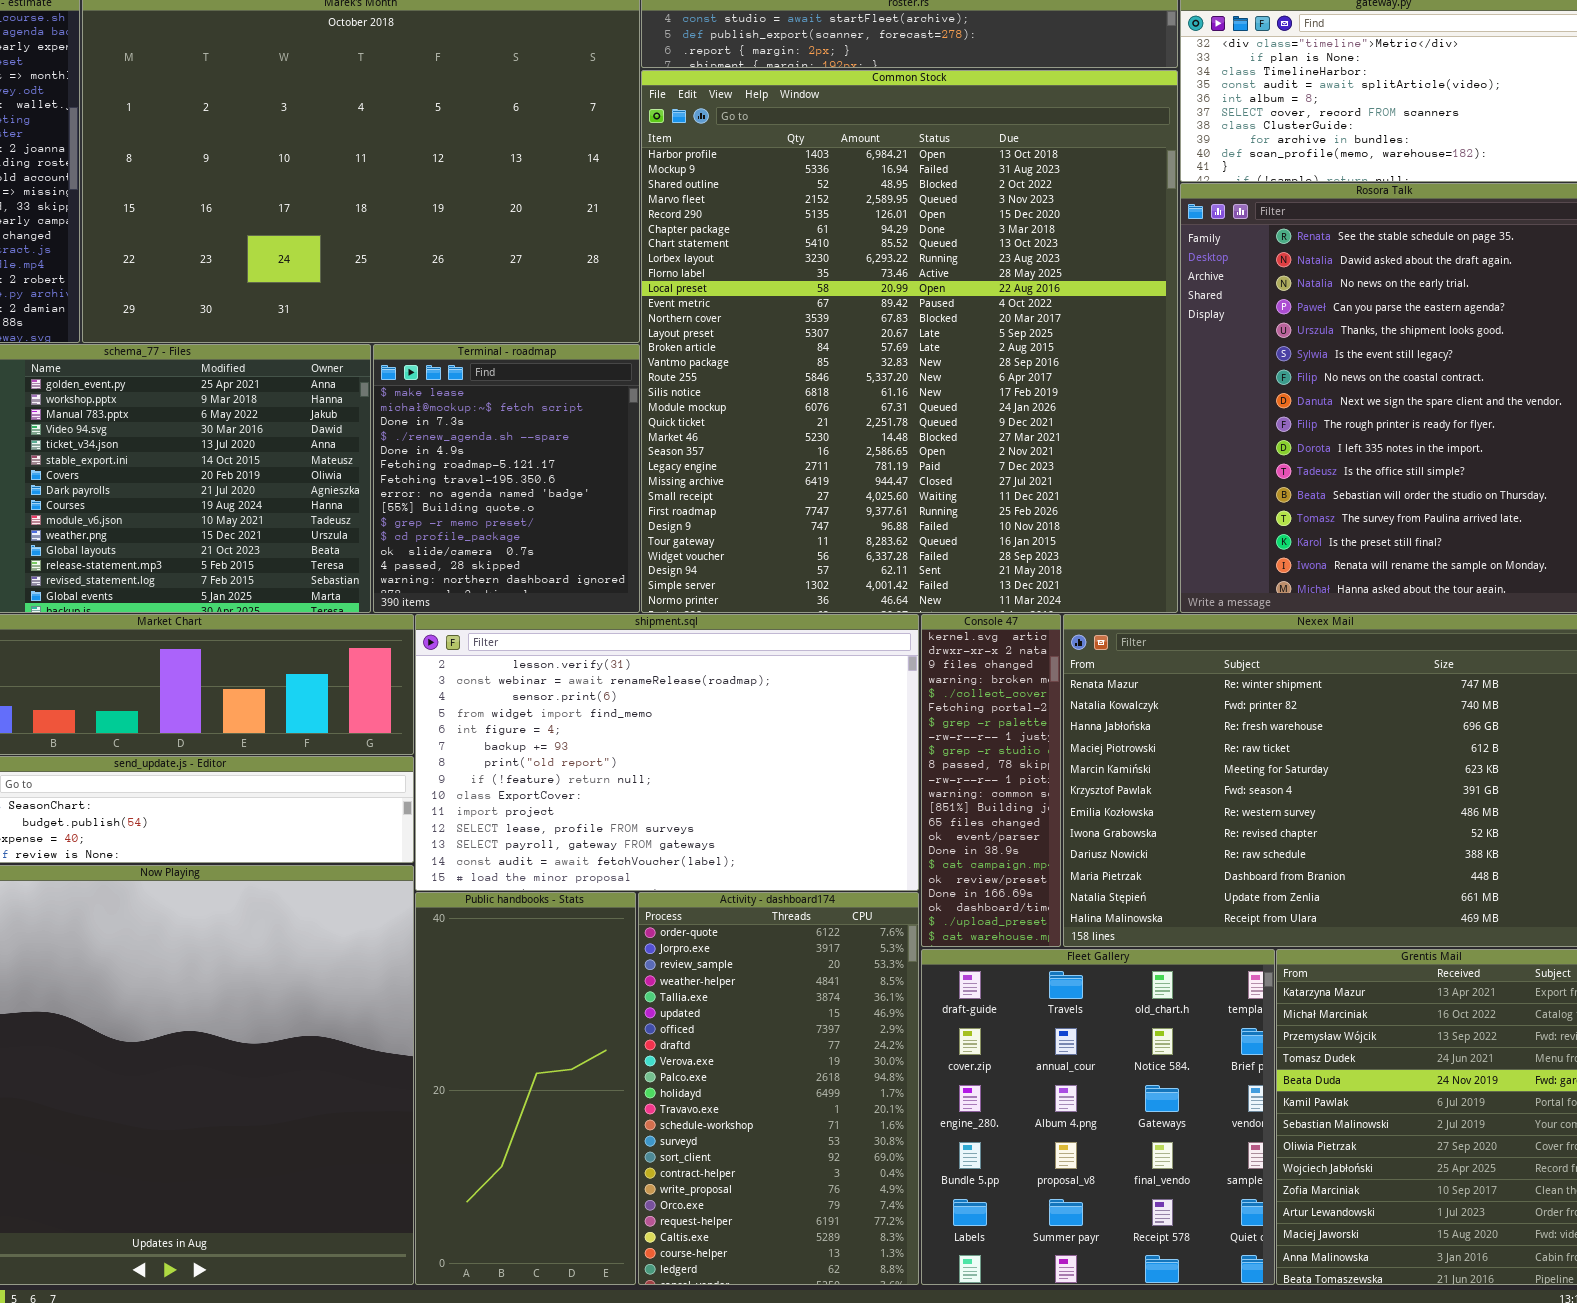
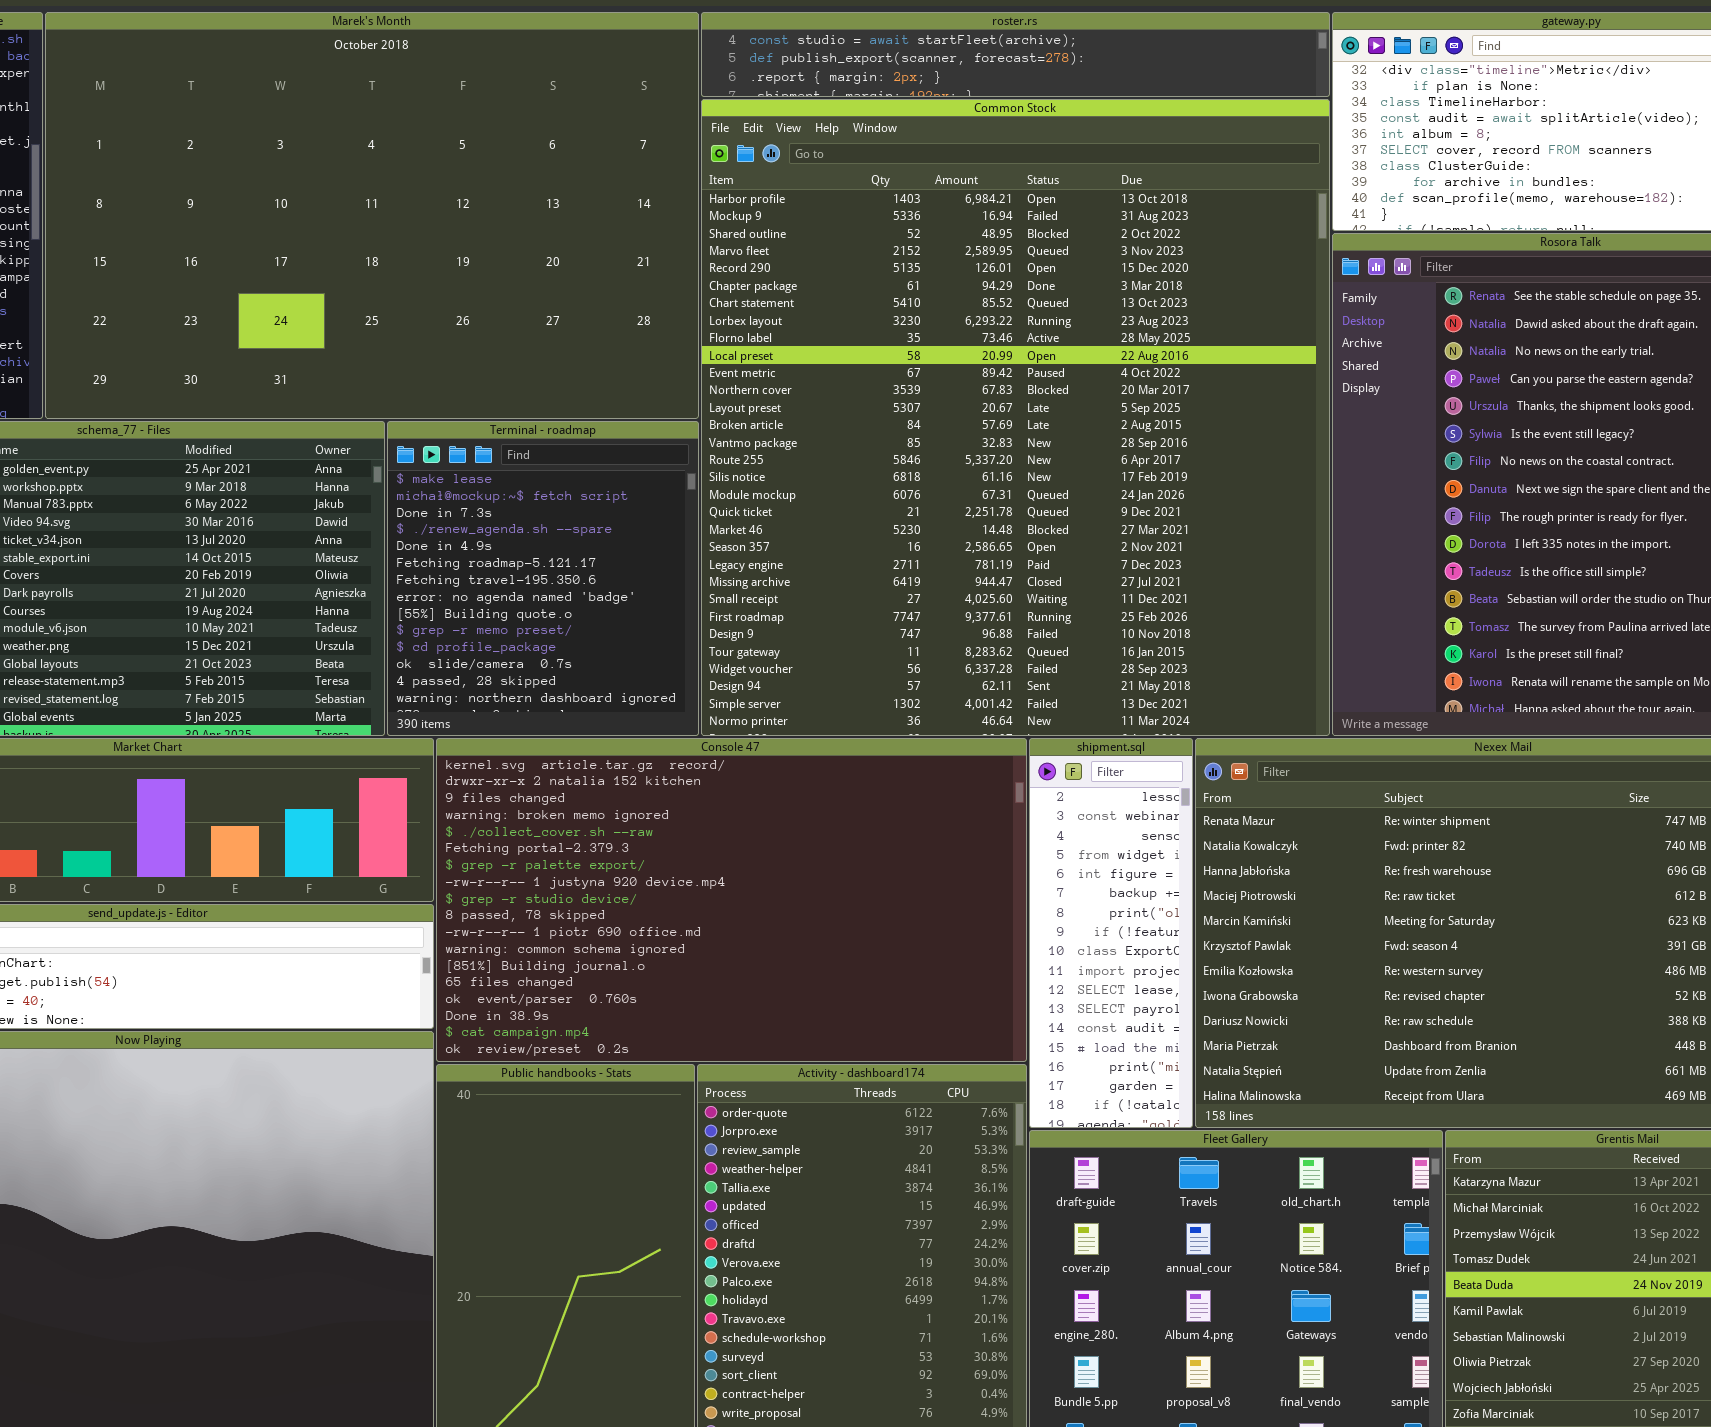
shipment.sql: [415,614,919,891] -> [1029,738,1193,1128], moved, resized
Console 47: [921,614,1061,947] -> [436,738,1027,1062], moved, resized

